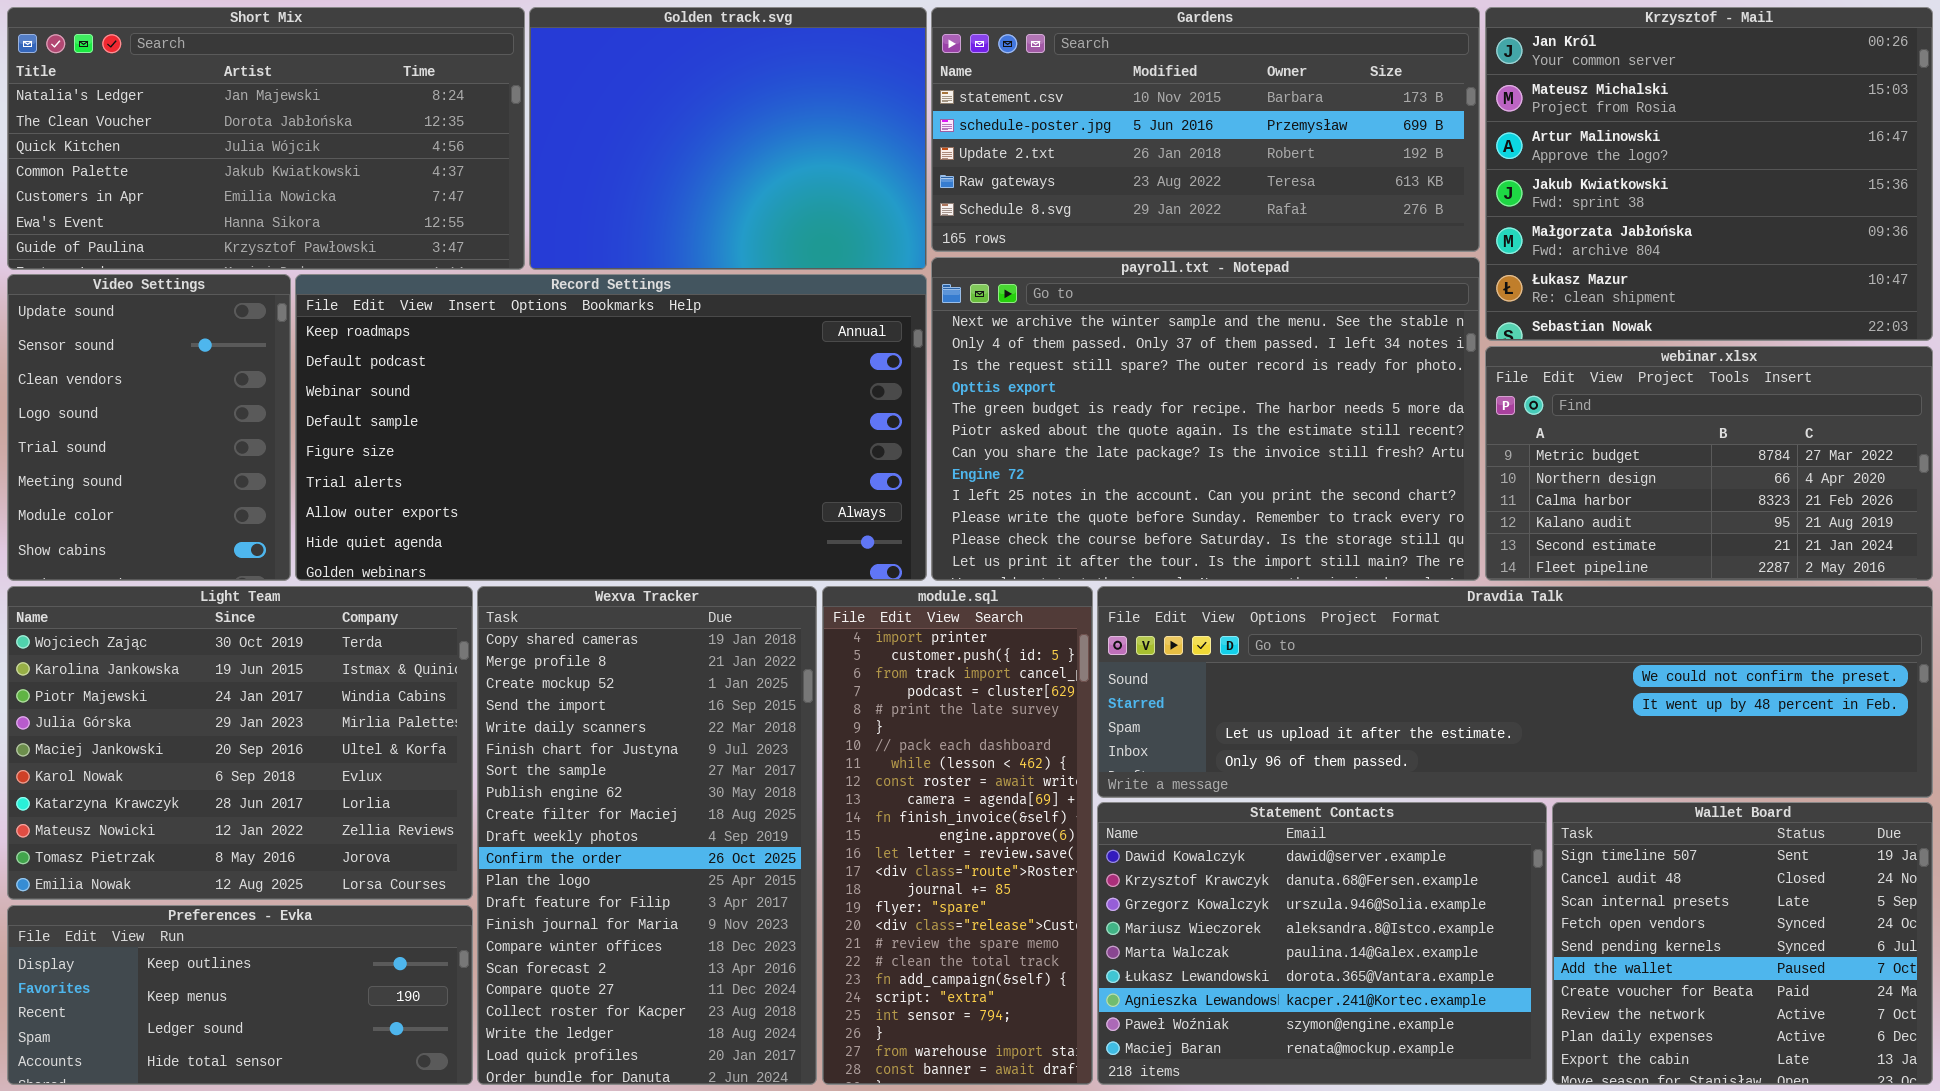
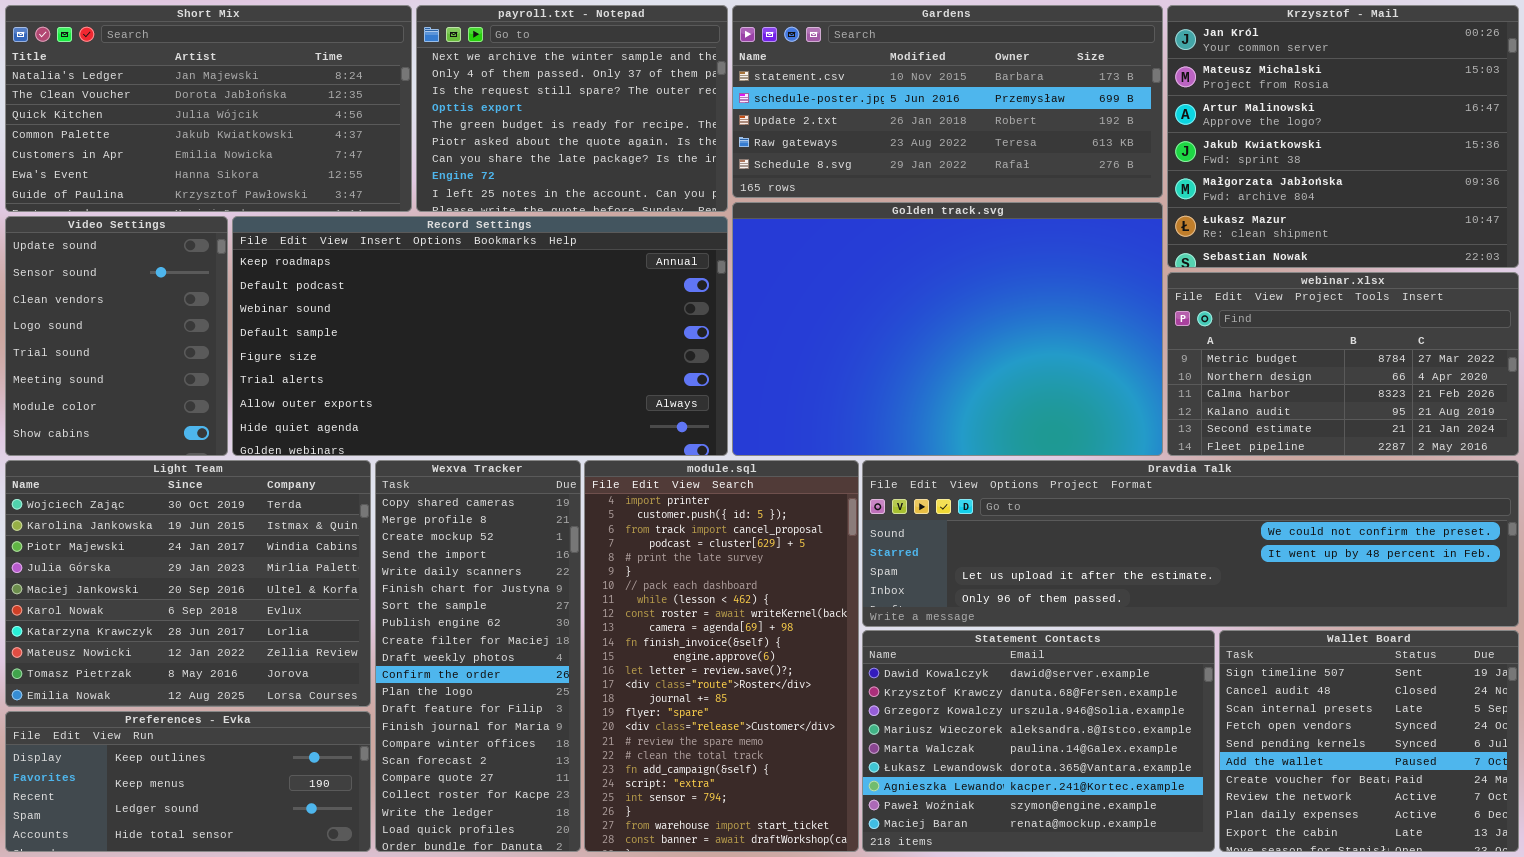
Golden track.svg: [529,7,927,270] -> [732,202,1163,456], moved, resized
payroll.txt - Notepad: [931,257,1480,581] -> [416,5,728,212], moved, resized
Wexva Tracker: [477,586,817,1085] -> [375,460,581,852], resized
module.sql: [822,586,1093,1085] -> [584,460,859,852], resized

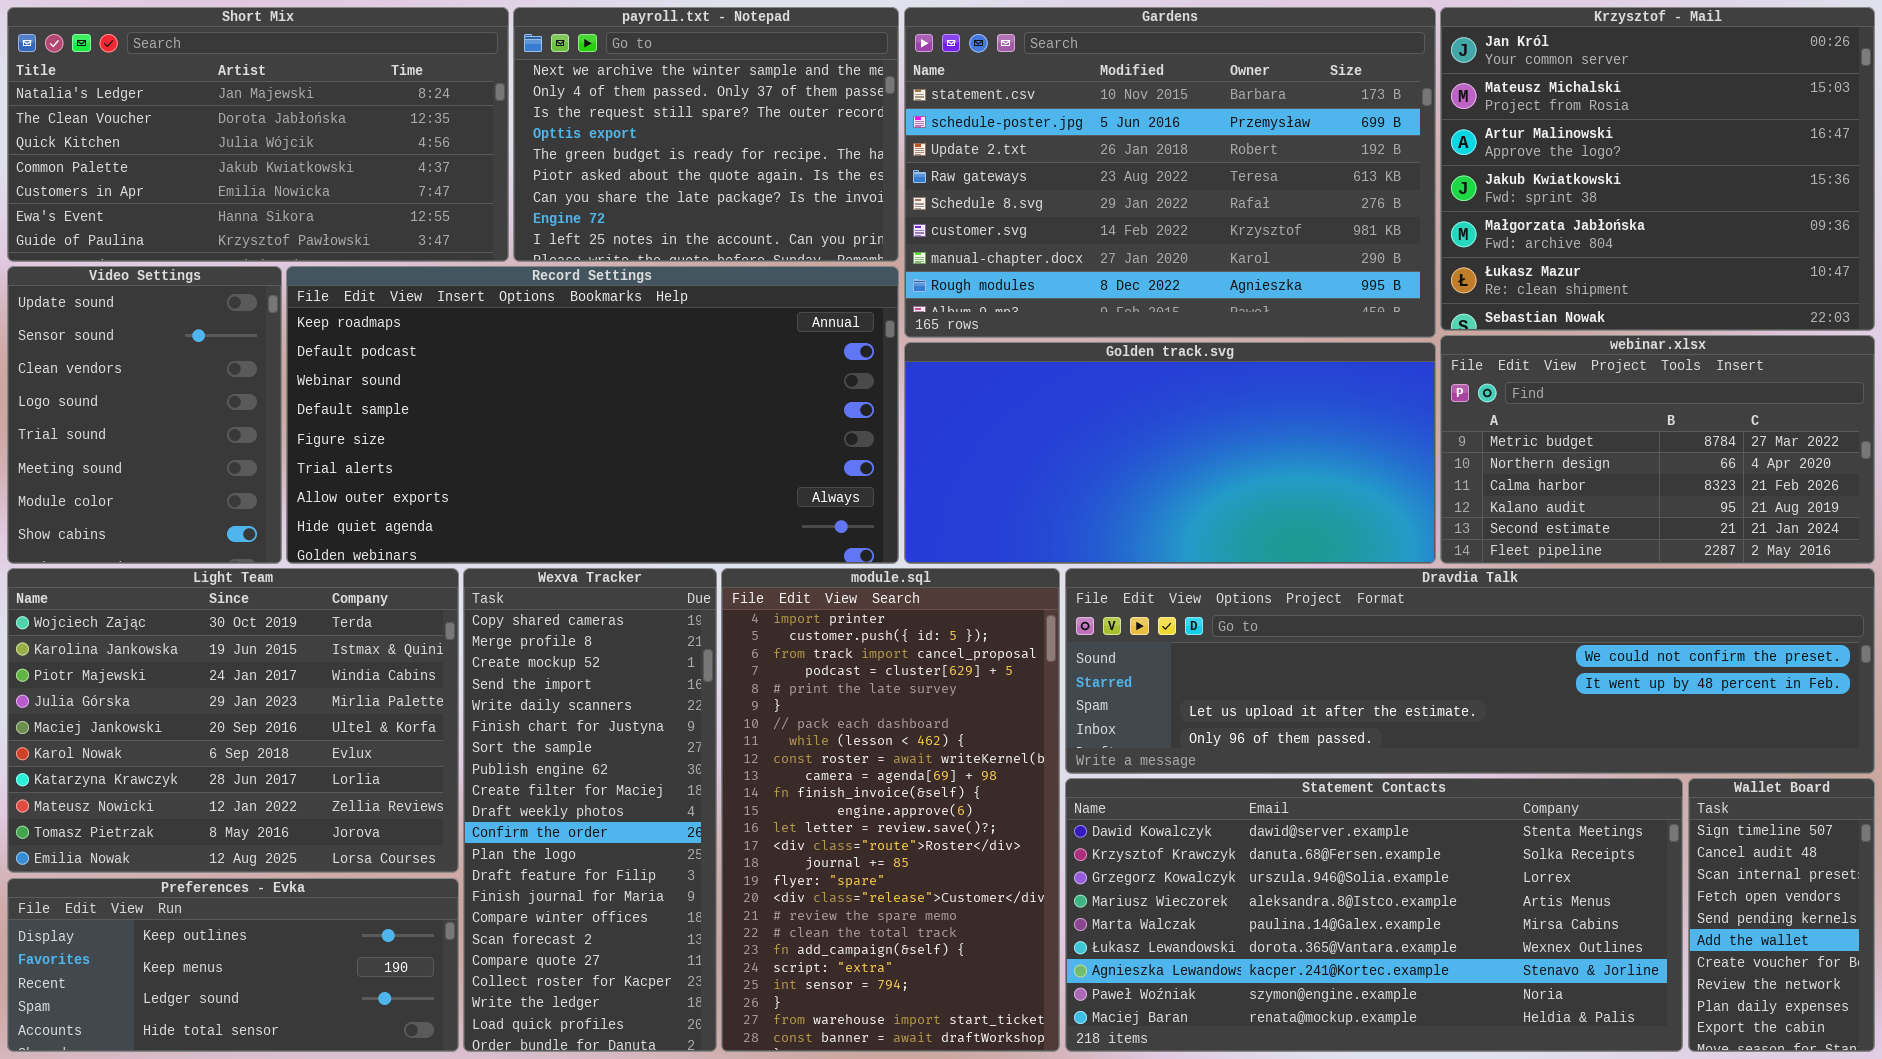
Gardens: [732,5,1163,198] -> [904,7,1436,338], resized
Golden track.svg: [732,202,1163,456] -> [904,342,1436,564], resized
Statement Contacts: [862,630,1215,852] -> [1065,778,1683,1052], resized
Wallet Board: [1219,630,1519,852] -> [1688,778,1875,1052], resized

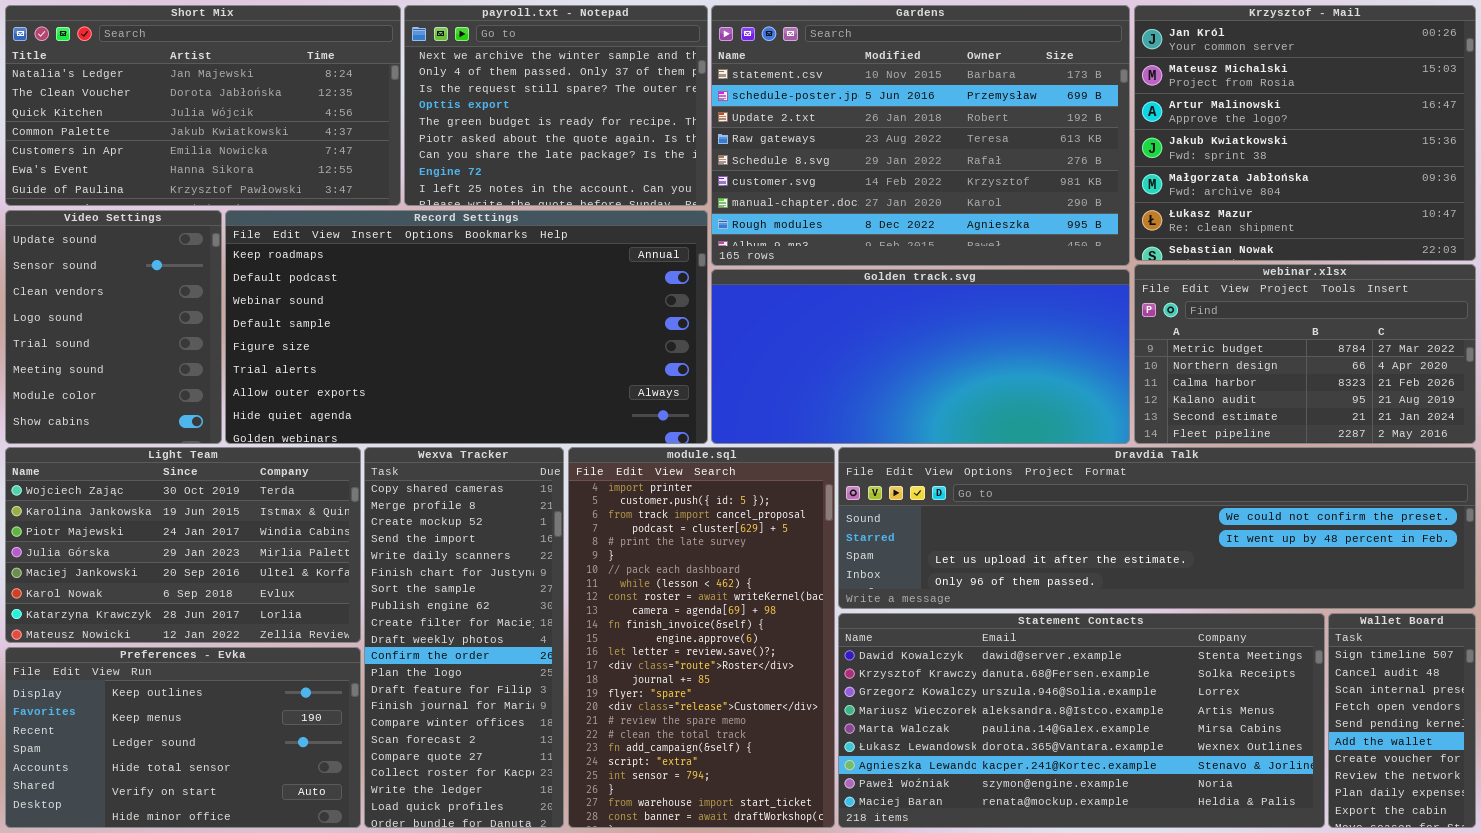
Light Team: [7,568,459,873] -> [5,447,361,643], resized
Preferences - Evka: [7,878,459,1052] -> [5,647,361,828], resized

